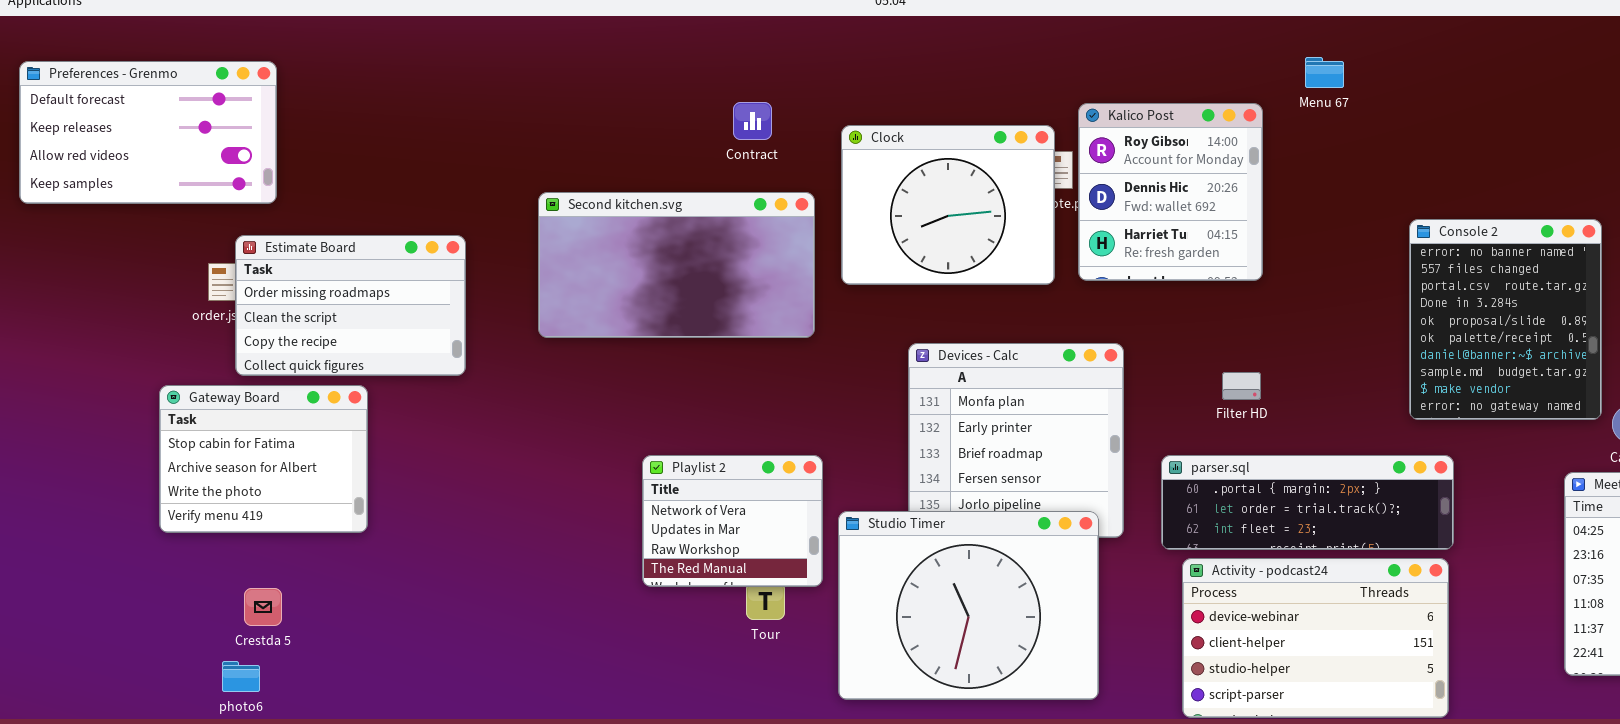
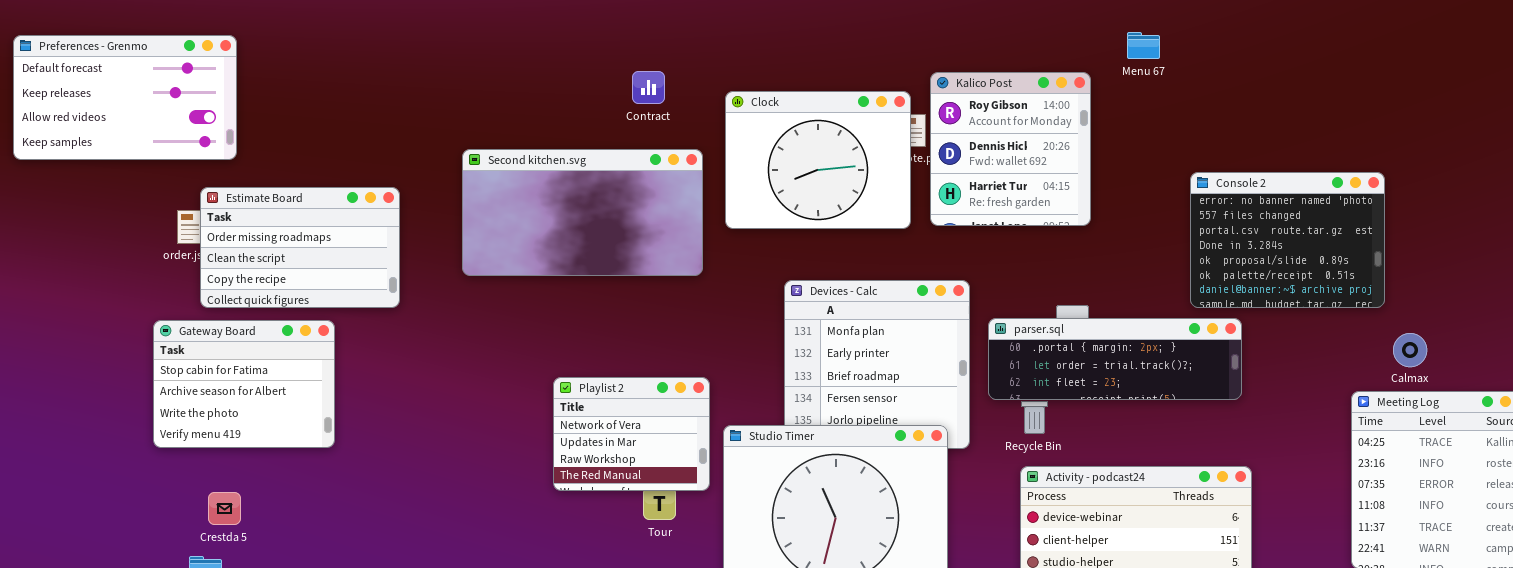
Console 2: [1409,219,1602,420] -> [1190,172,1385,308], resized
Gateway Board: [159,385,368,533] -> [153,320,335,448], moved
parser.sql: [1161,455,1454,550] -> [988,318,1242,400], moved

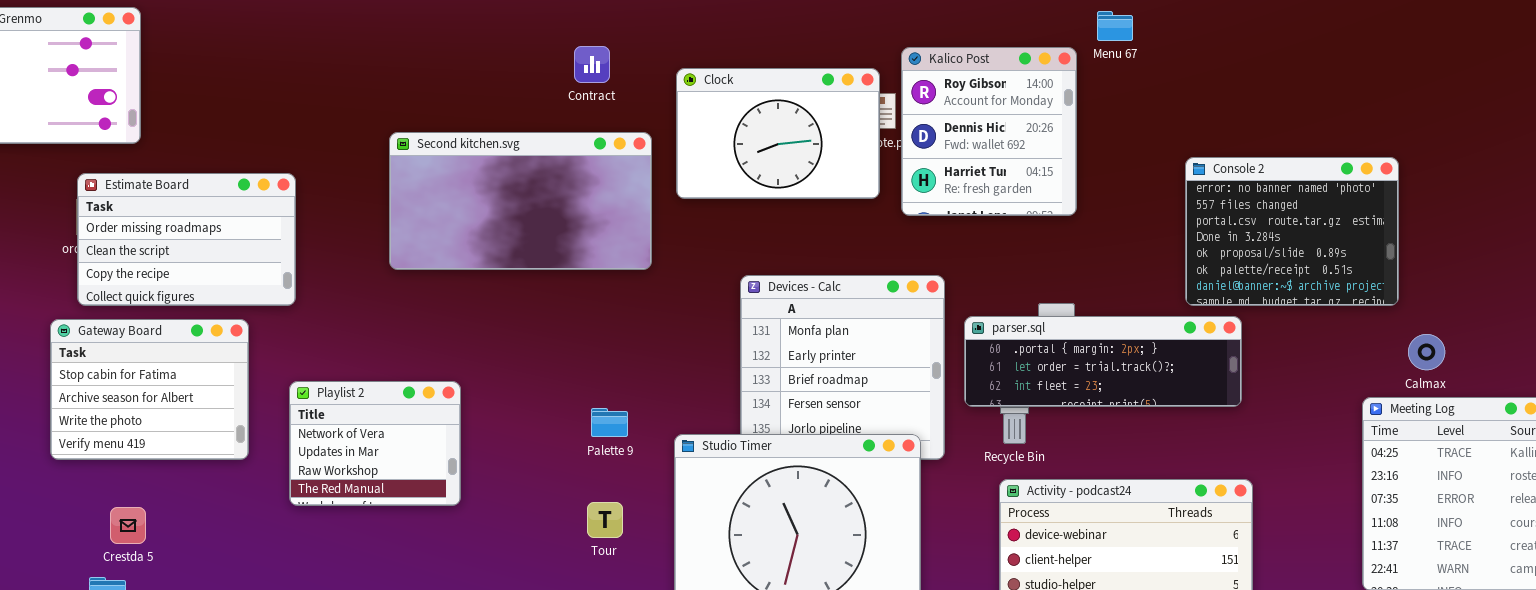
Menu 67: [1127,32,1160,59] -> [1097,11,1133,41], moved
Clock: [725,91,911,229] -> [676,68,880,199], resized
Estimate Board: [200,187,400,308] -> [77,173,296,306], moved
Playlist 2: [553,377,710,491] -> [289,381,461,506], moved

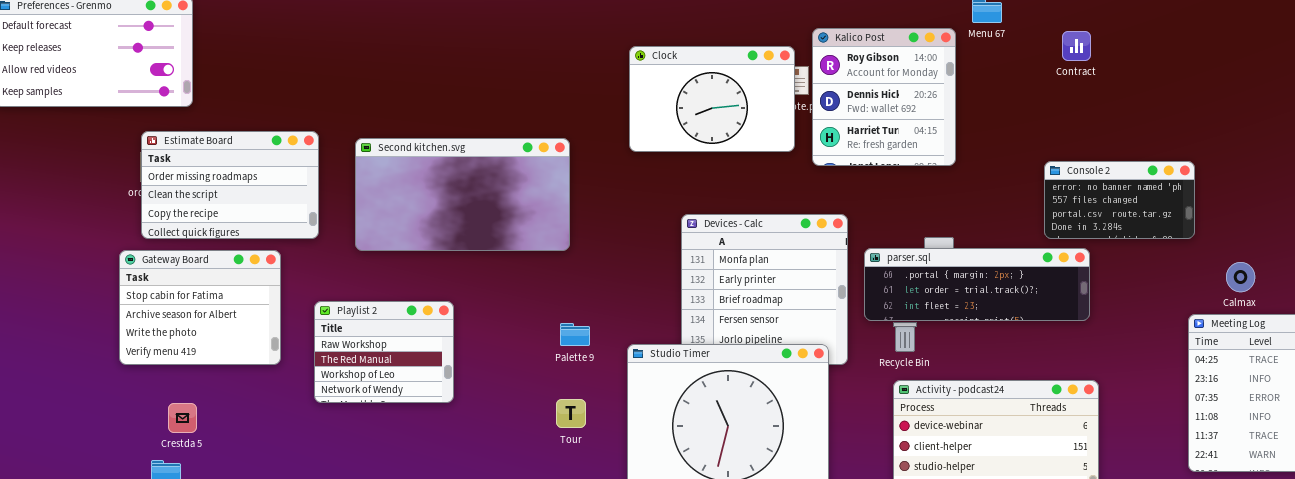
Contract: [574,46,610,83] -> [1062,31,1091,61], moved
Second kitchen.svg: [389,132,652,270] -> [355,138,570,251], moved
Console 2: [1185,157,1399,306] -> [1044,161,1195,239], resized
Playlist 2: [289,381,461,506] -> [314,301,454,403], scrolled down 2 rows

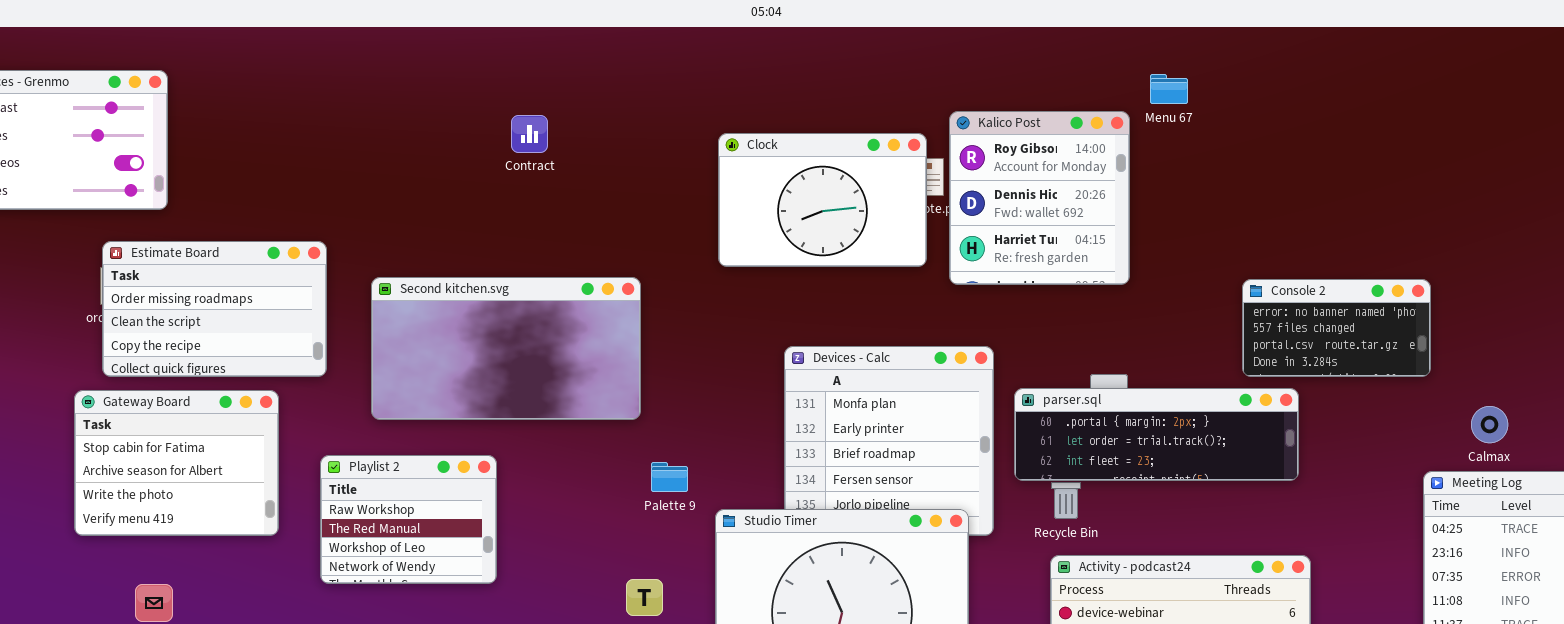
Contract: [1062,31,1091,61] -> [511,115,548,153], moved
Second kitchen.svg: [355,138,570,251] -> [371,277,641,420], moved
Palette 9: [560,323,590,346] -> [651,462,688,492], moved

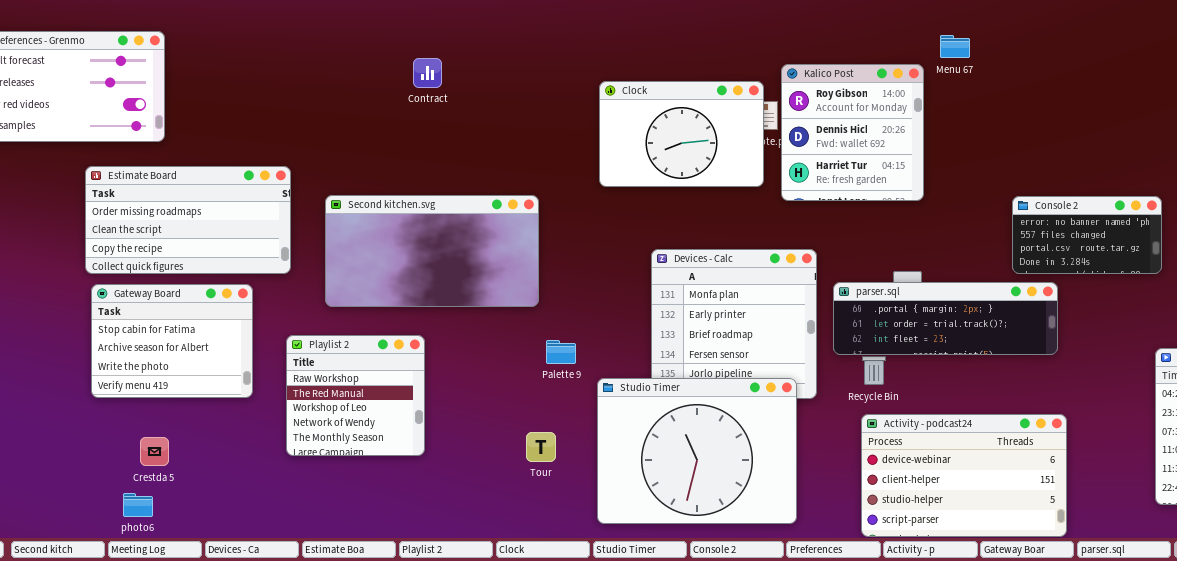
Contract: [511,115,548,153] -> [413,58,442,88], moved
Estimate Board: [102,241,327,377] -> [85,166,291,274], resized
Playlist 2: [320,455,497,584] -> [286,335,425,456], resized

